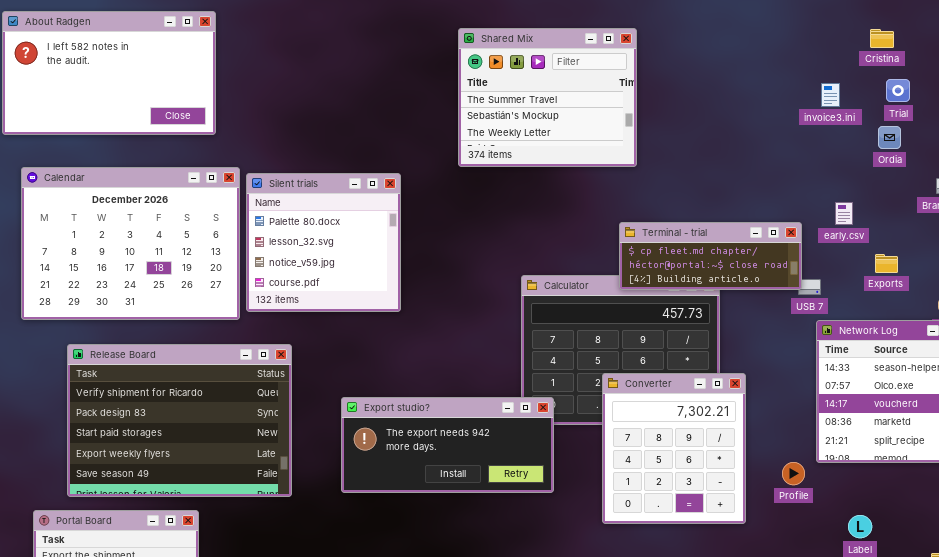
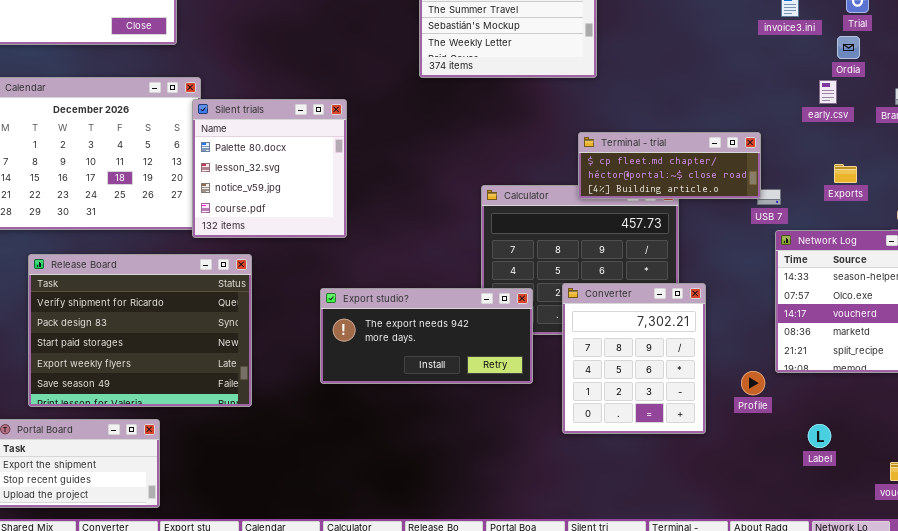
Silent trials: [246,173,401,312] -> [192,99,347,238], moved
early.csv: [835,202,853,225] -> [819,80,837,104], moved
Export studio?: [341,397,554,493] -> [320,288,533,384], moved

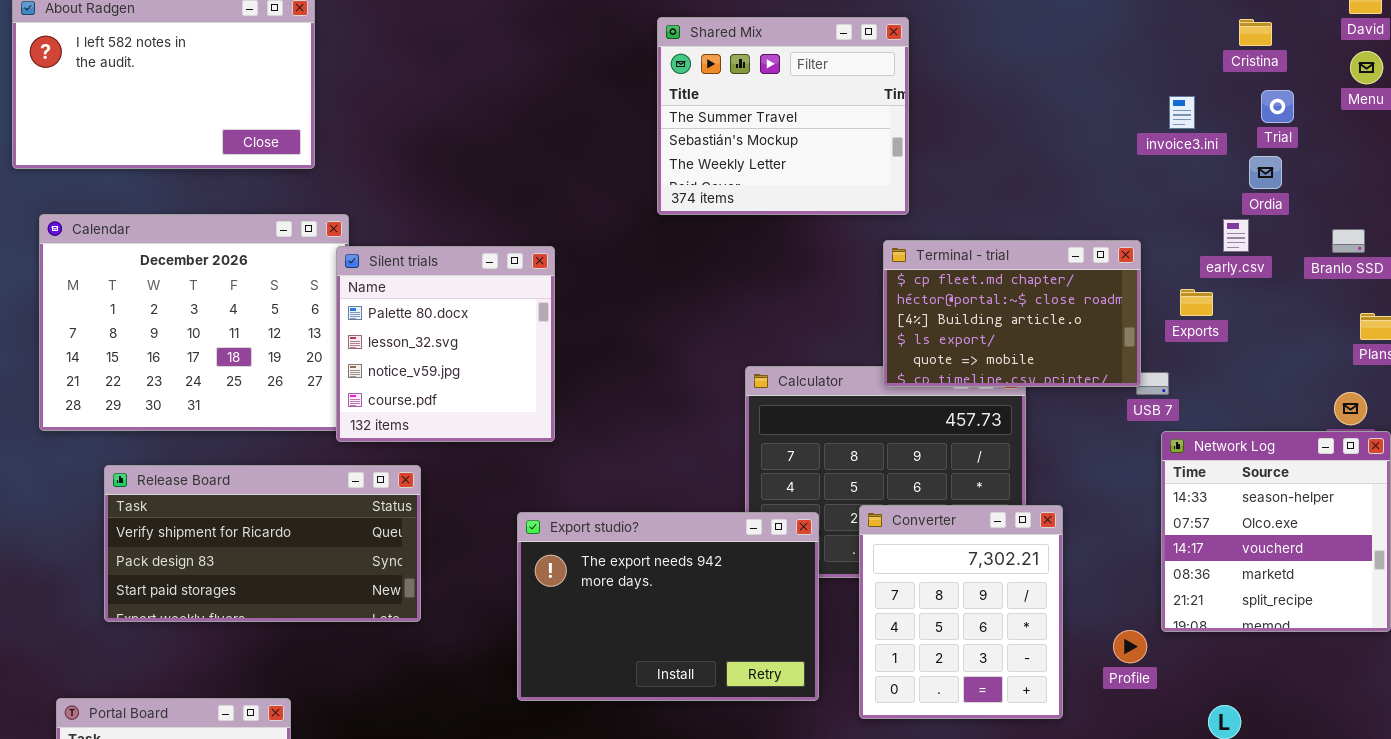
Terminal - trial: [578,132,761,199] -> [883,240,1141,387], resized
Exports: [834,164,857,183] -> [1180,289,1213,316], moved
Release Board: [28,254,252,407] -> [104,465,421,622], resized
Export studio?: [320,288,533,384] -> [517,512,819,701], resized

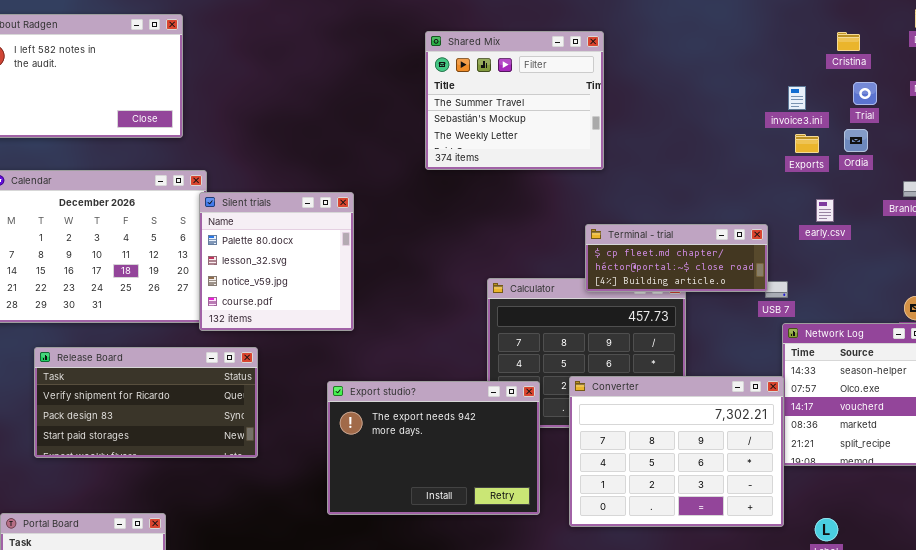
early.csv: [1223,219,1249,252] -> [816,199,834,222], moved
Terminal - trial: [883,240,1141,387] -> [585,224,768,292], resized
Exports: [1180,289,1213,316] -> [795,134,819,153], moved
Converter: [859,505,1063,719] -> [569,376,784,527], resized

